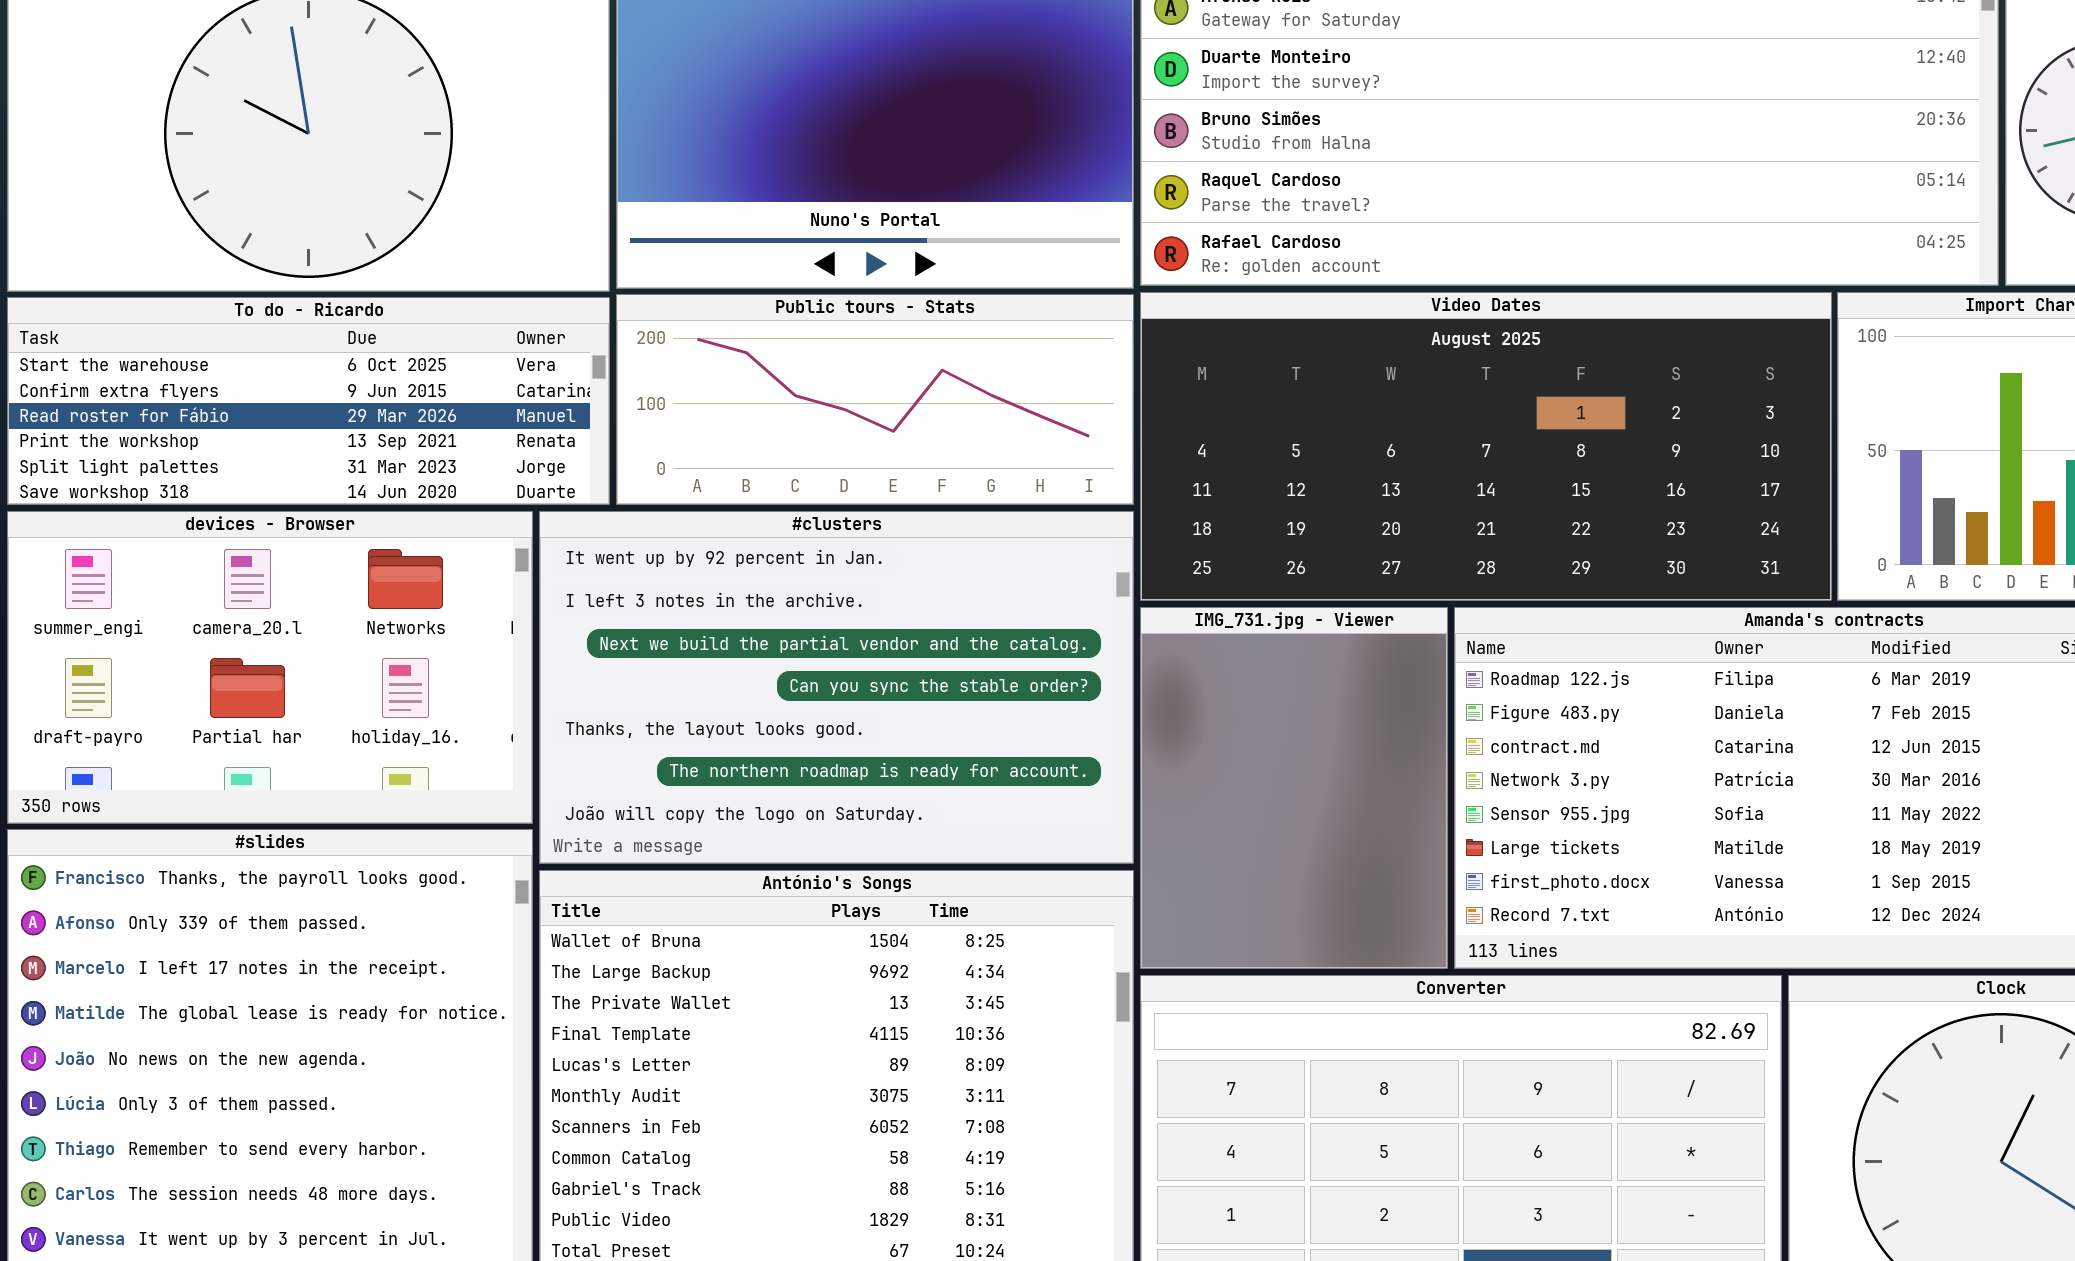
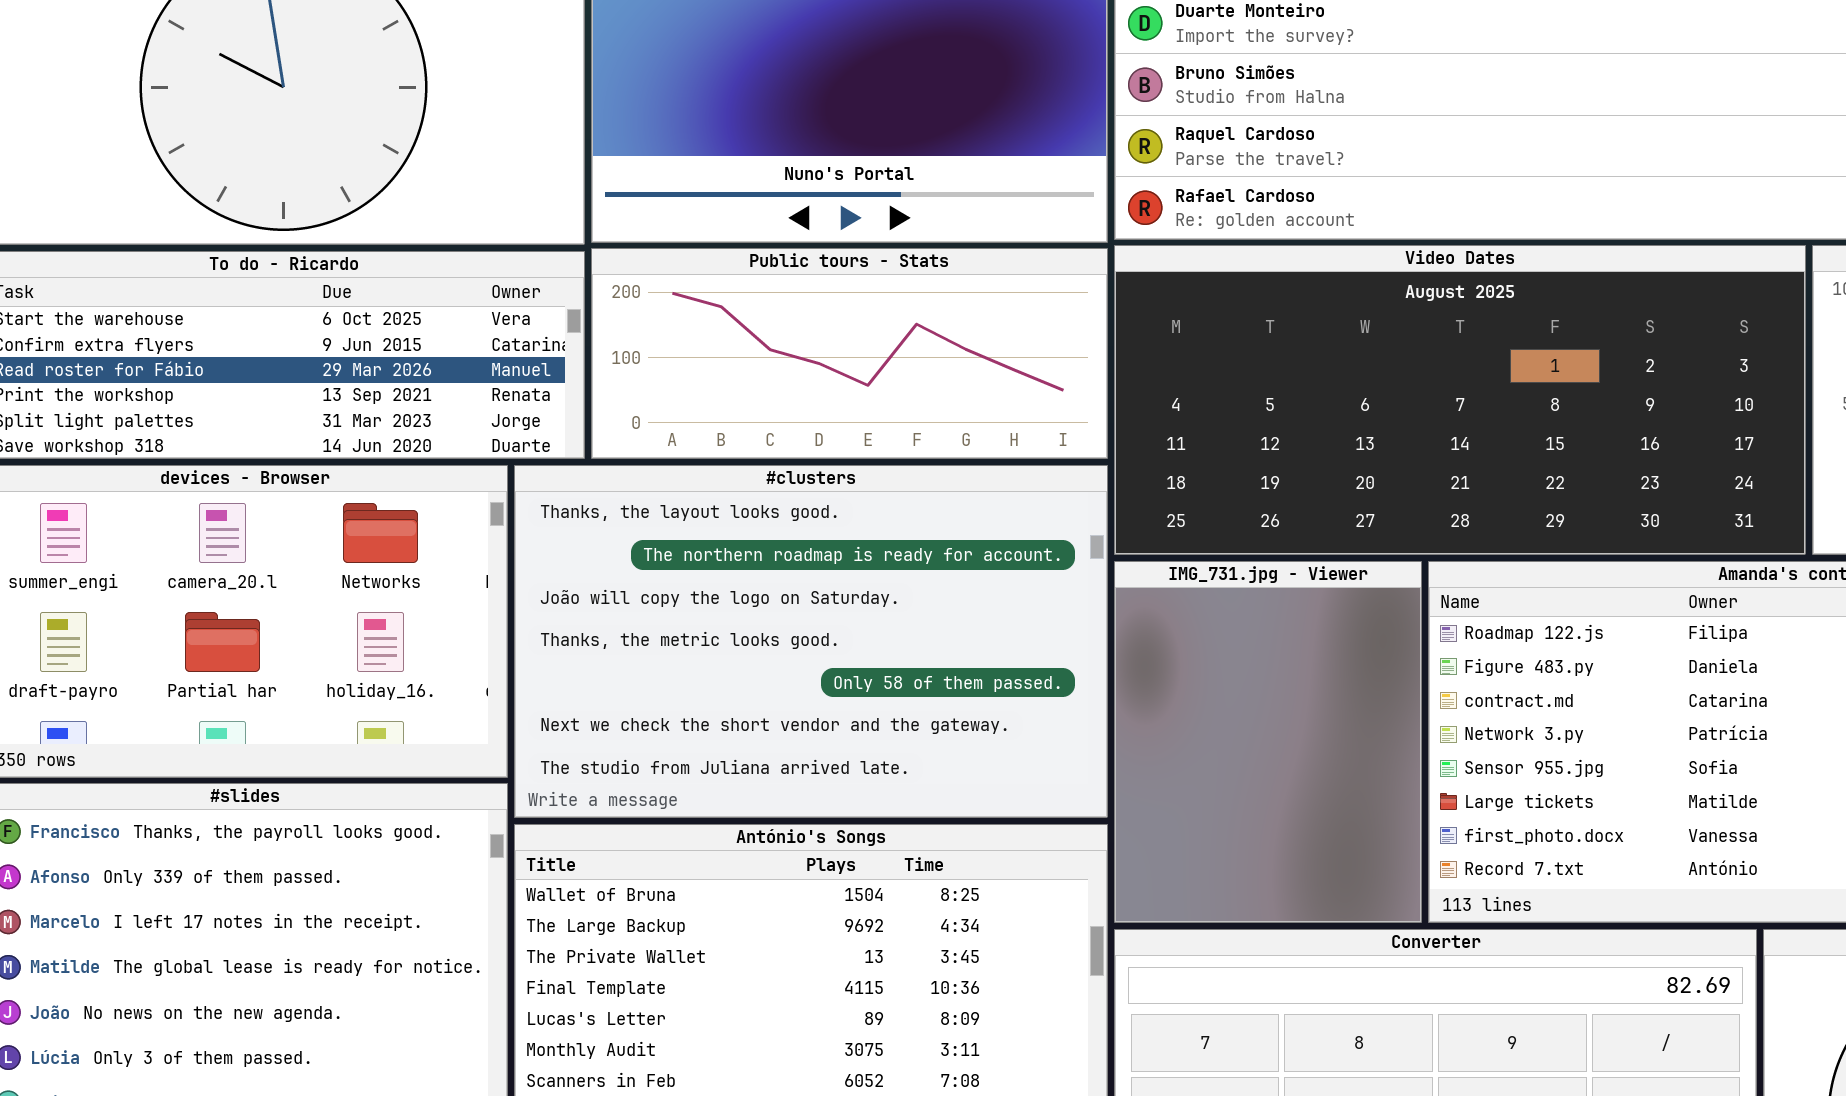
#clusters: [539,511,1134,864] -> [514,465,1108,818], scrolled down 4 rows

